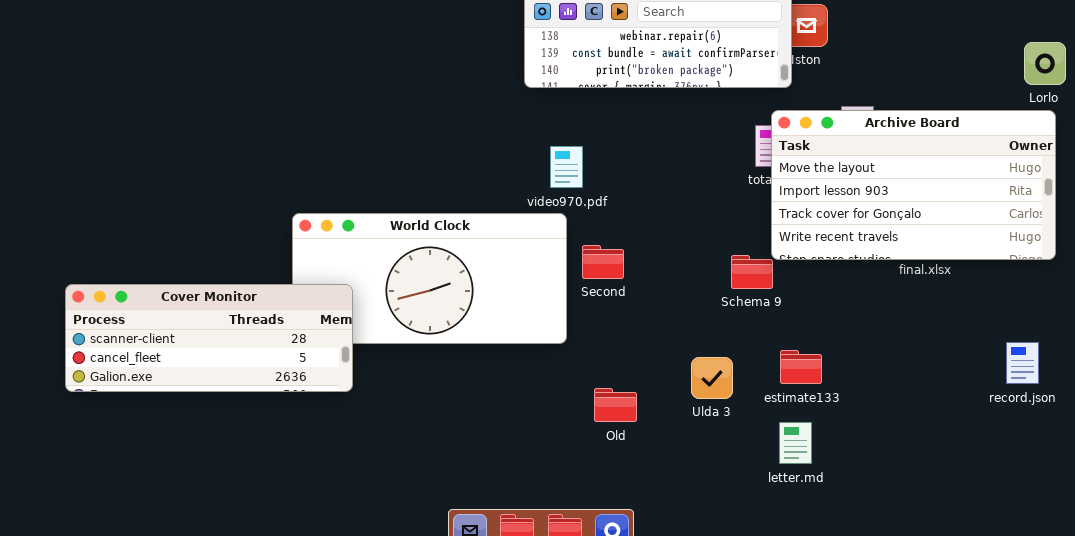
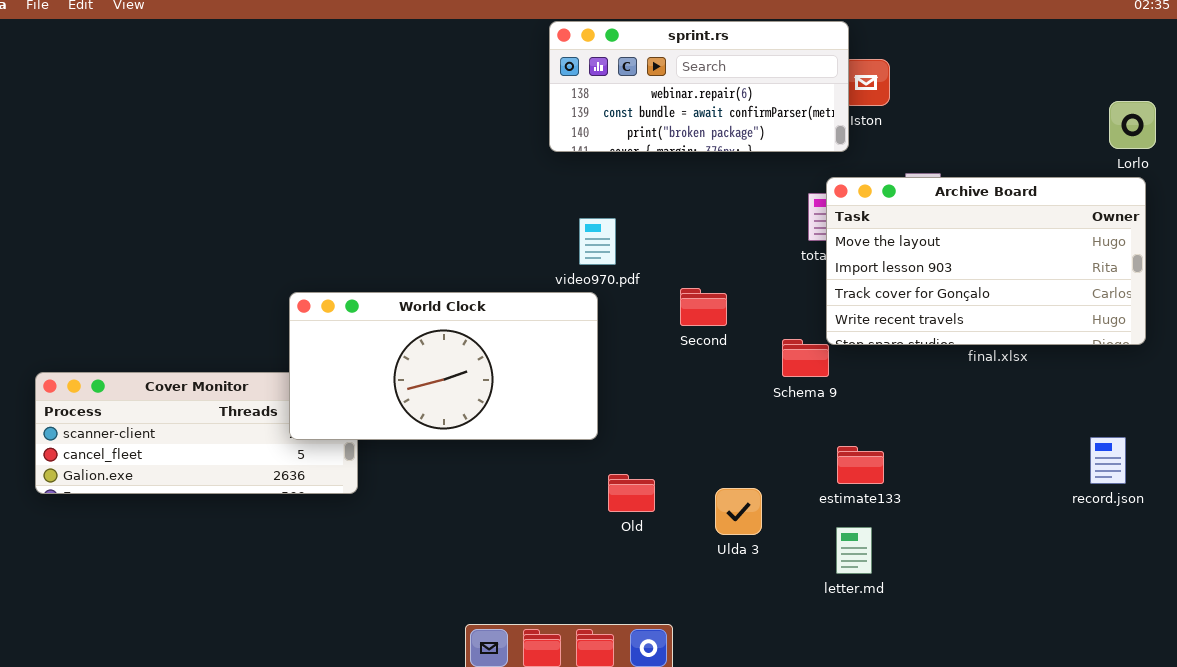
World Clock: [292,213,567,344] -> [289,292,598,440], raised
Second: [582,245,624,279] -> [680,288,727,326], moved
Ulda 3: [691,357,733,399] -> [715,488,762,535], moved
Old: [594,388,637,422] -> [608,474,655,512], moved

